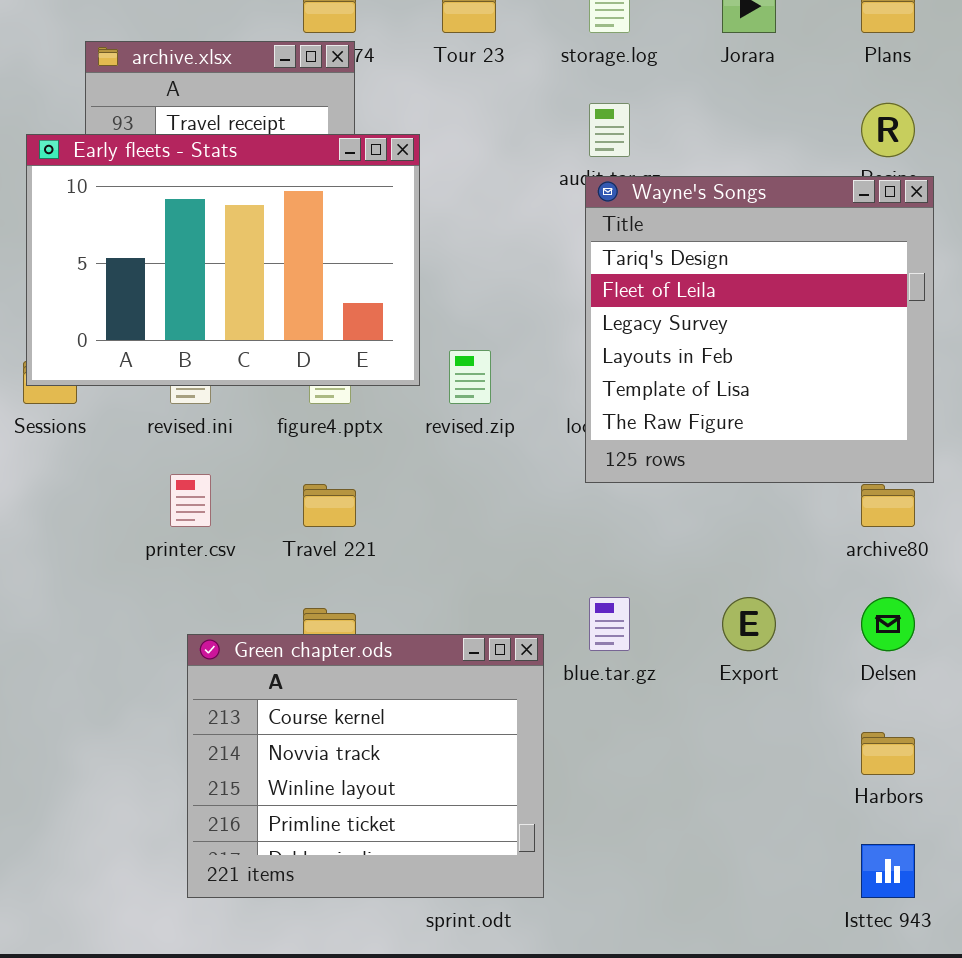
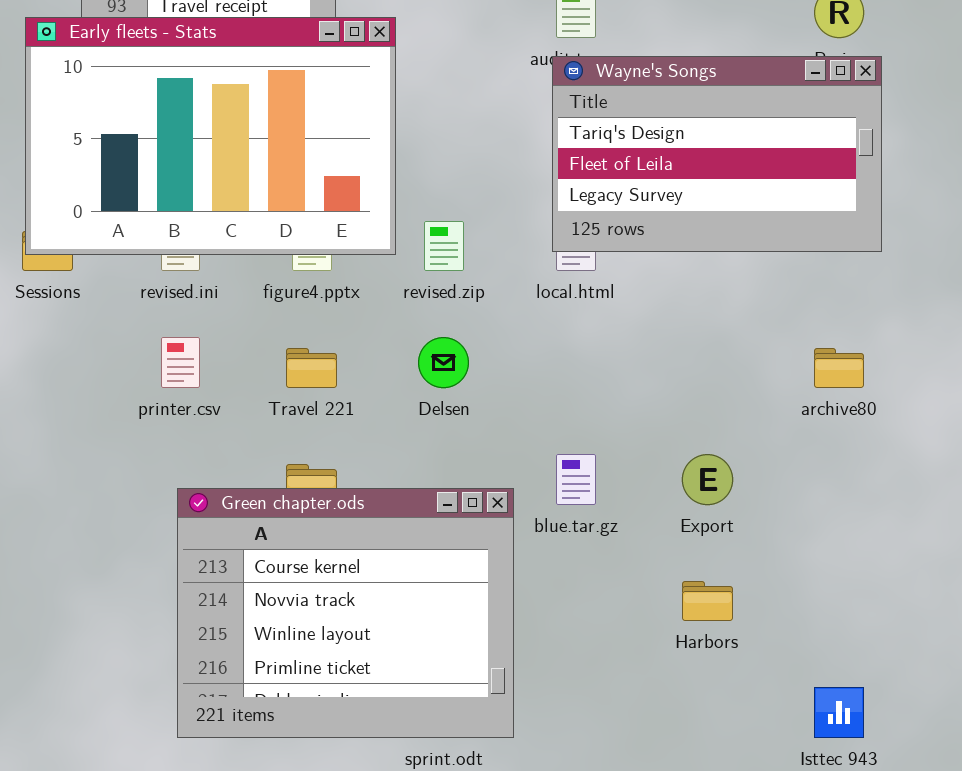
Wayne's Songs: [585,176,934,483] -> [552,56,882,252], resized
Delsen: [861,597,915,651] -> [418,337,469,388], moved
Harbors: [861,732,915,775] -> [682,581,733,621], moved

